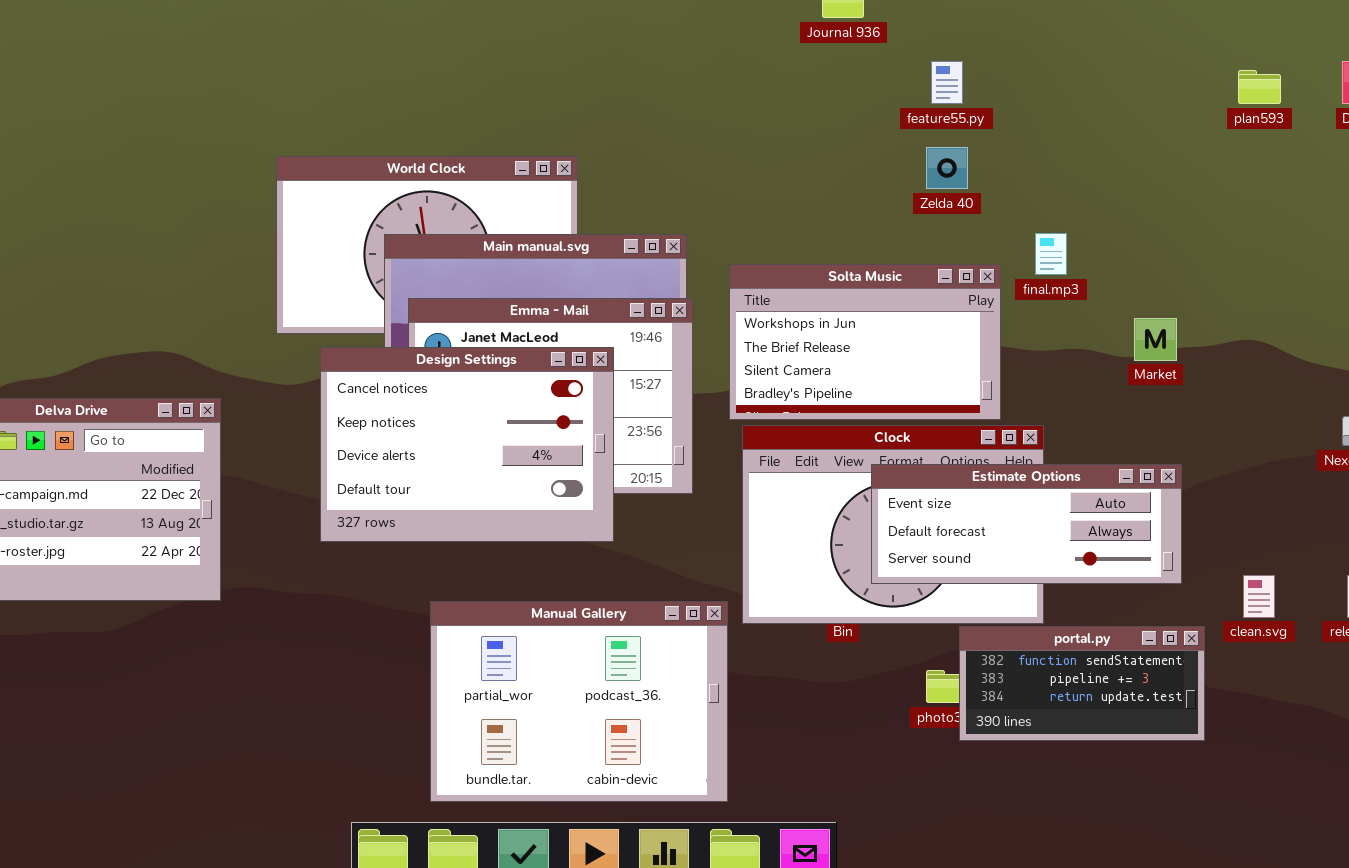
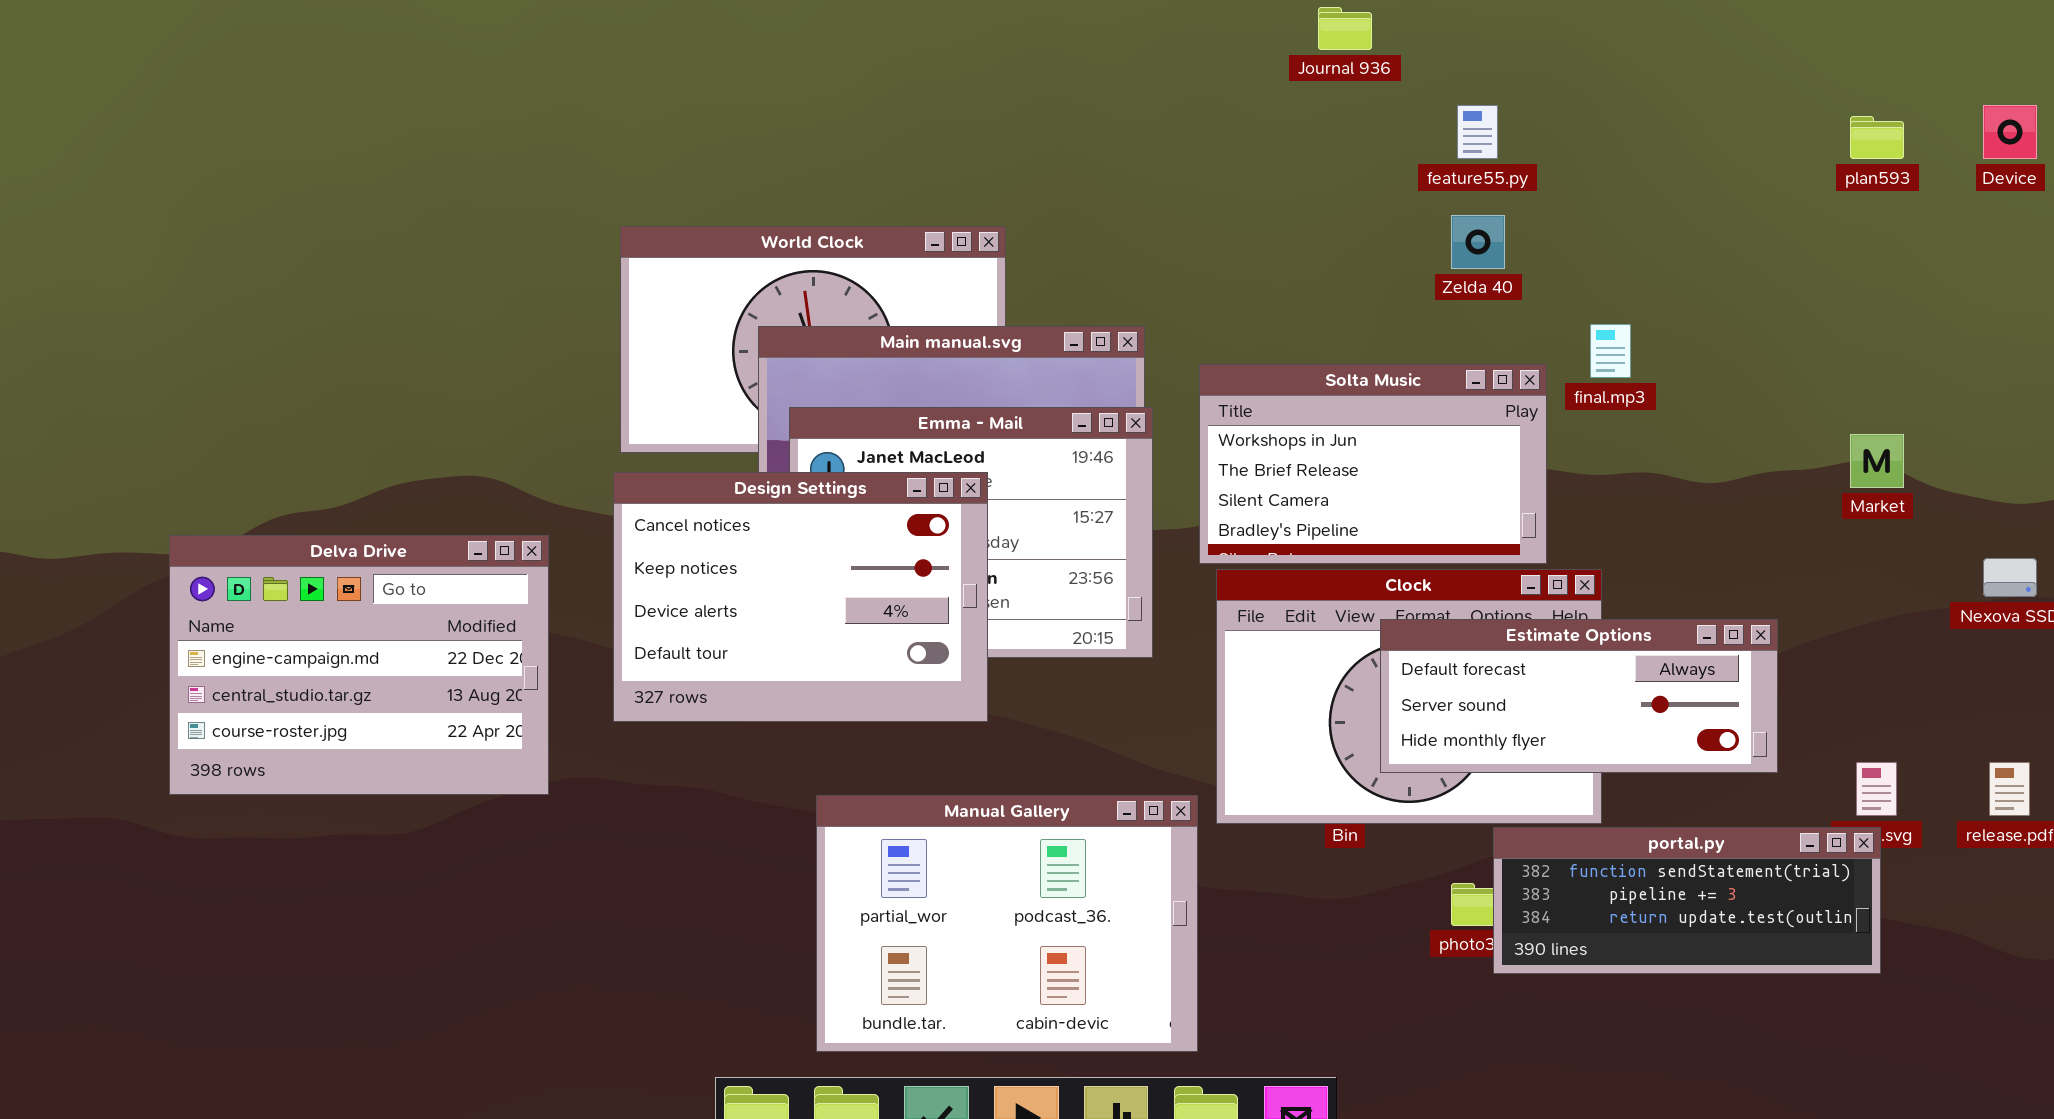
Market: [1134,318,1177,361] -> [1850,434,1904,488], moved
Design Settings: [320,347,614,542] -> [613,472,988,722], moved
Estimate Options: [871,464,1182,584] -> [1380,619,1778,773], scrolled down 1 row
portal.py: [959,626,1205,741] -> [1493,827,1881,974], resized

